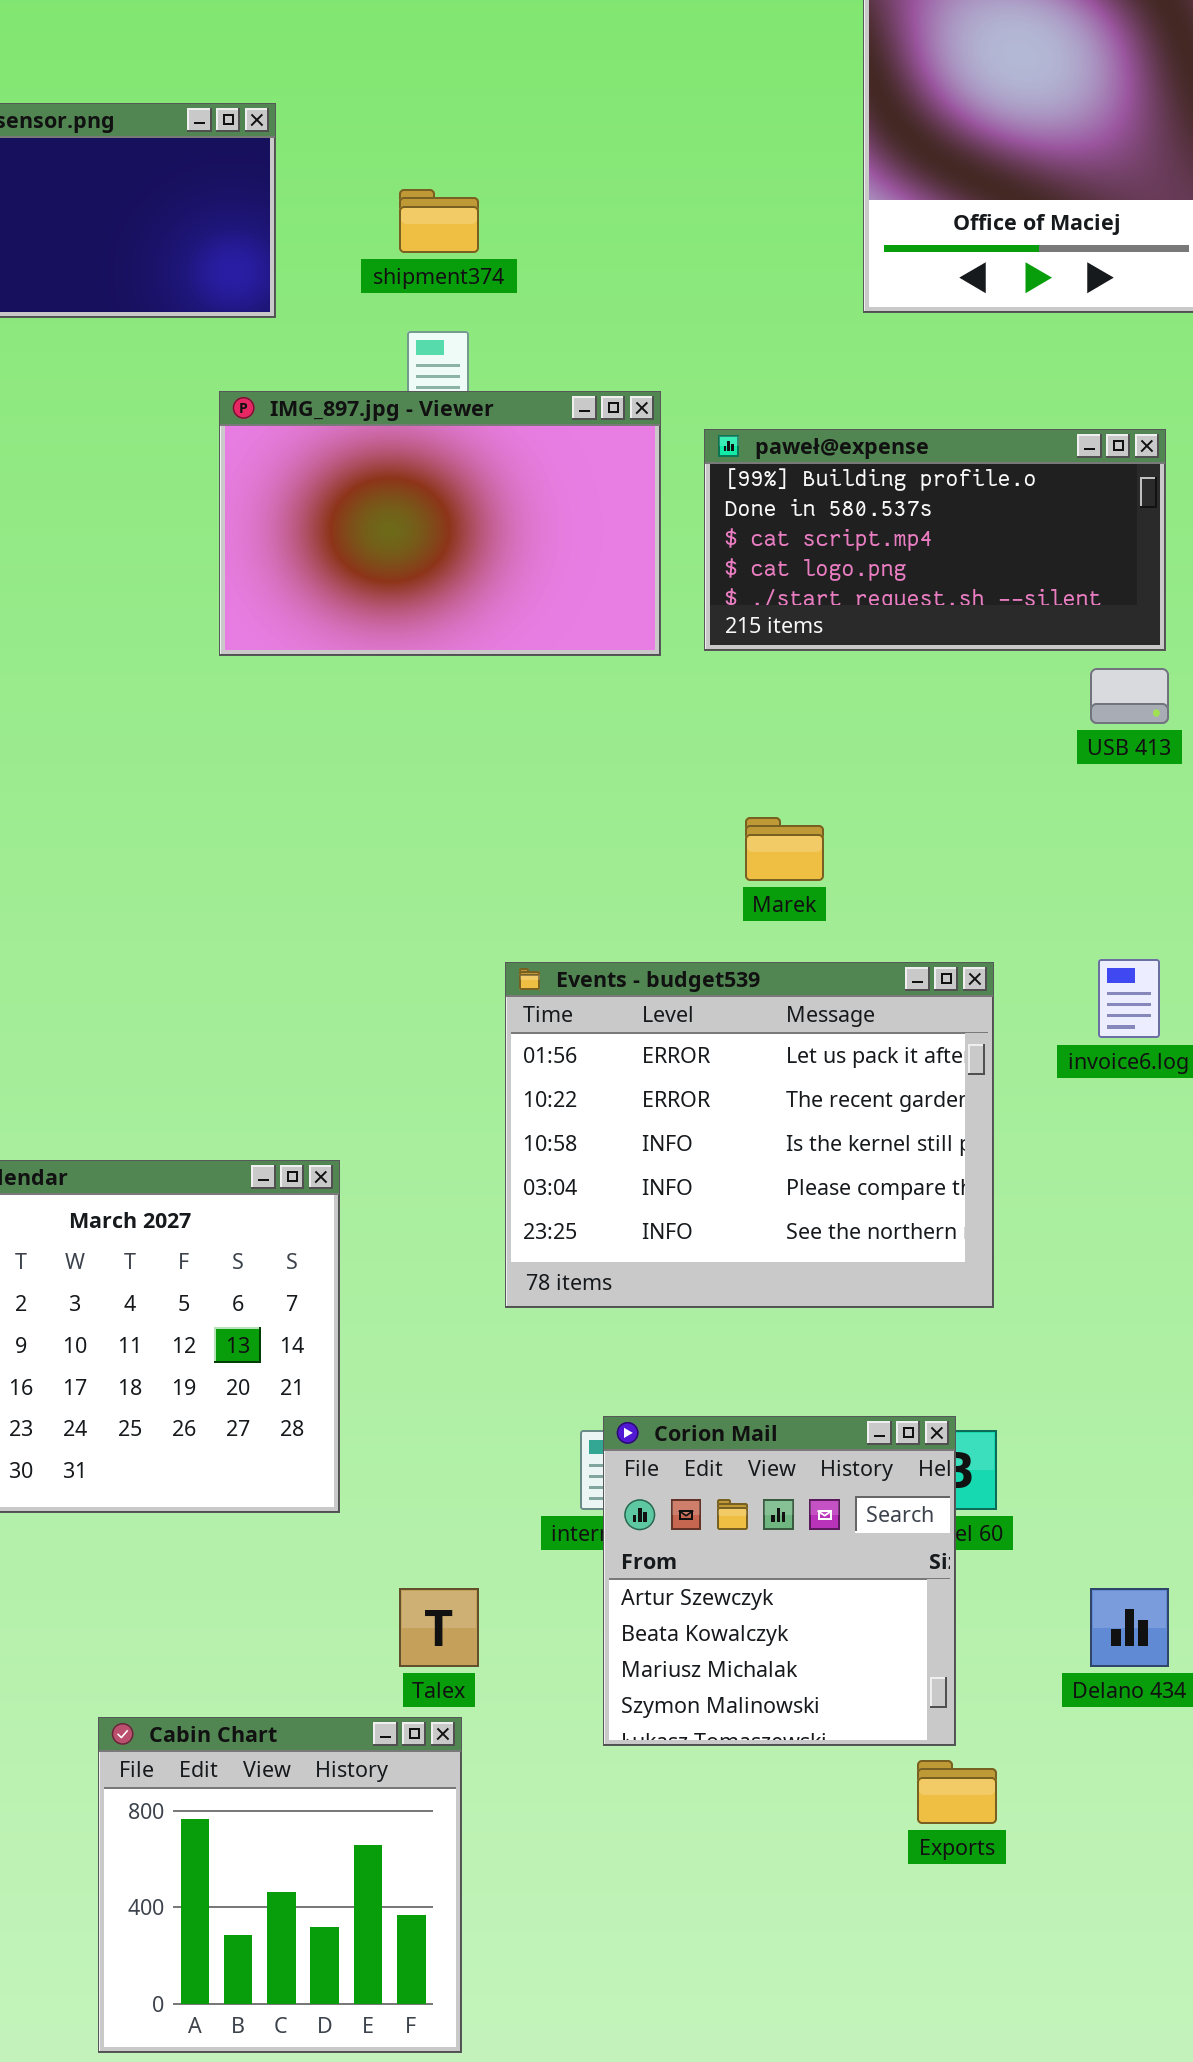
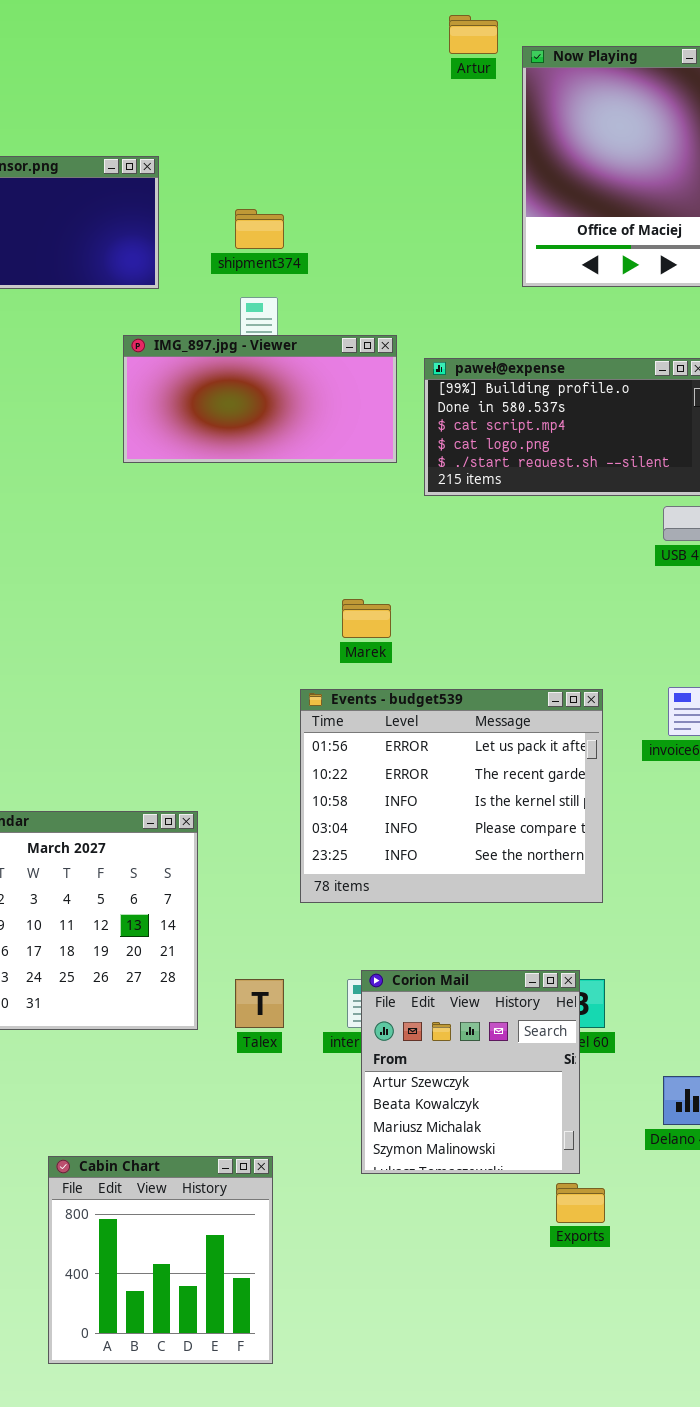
IMG_897.jpg - Viewer: [219,391,661,656] -> [123,335,397,463], resized
Marek: [745,817,824,881] -> [342,599,391,638], moved
Talex: [399,1588,479,1667] -> [235,979,284,1028], moved

